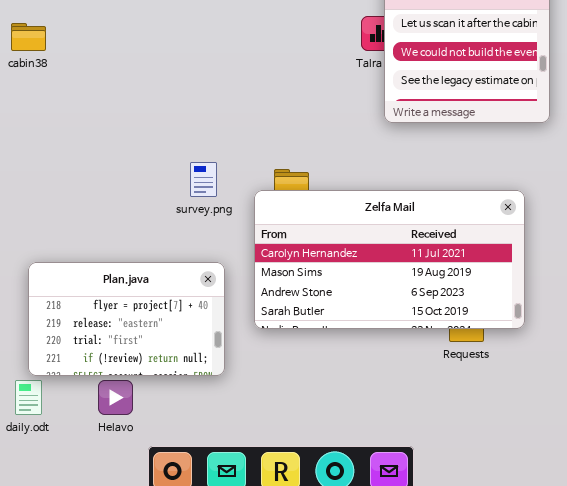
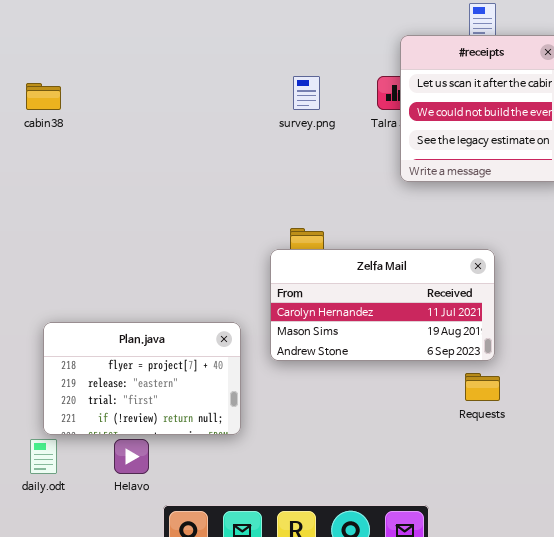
survey.png: [190,162,217,197] -> [293,76,320,110], moved
Zelfa Mail: [254,190,525,329] -> [270,249,495,361], resized

